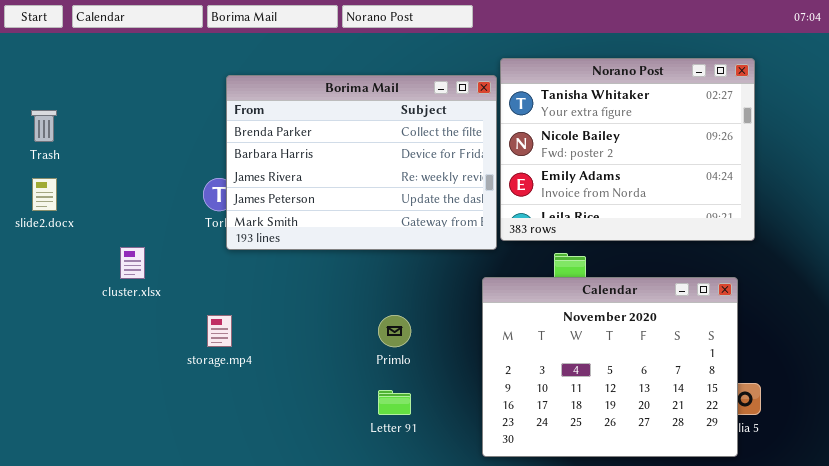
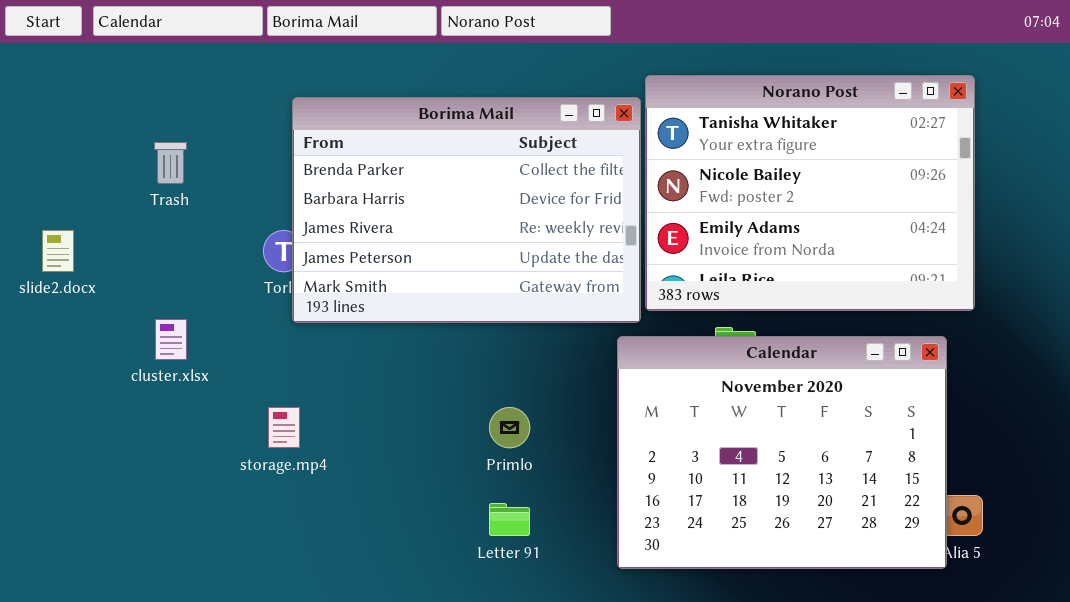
Trash: [31,110,57,142] -> [154,142,187,184], moved
Calendar: [482,277,738,457] -> [617,336,947,569], moved

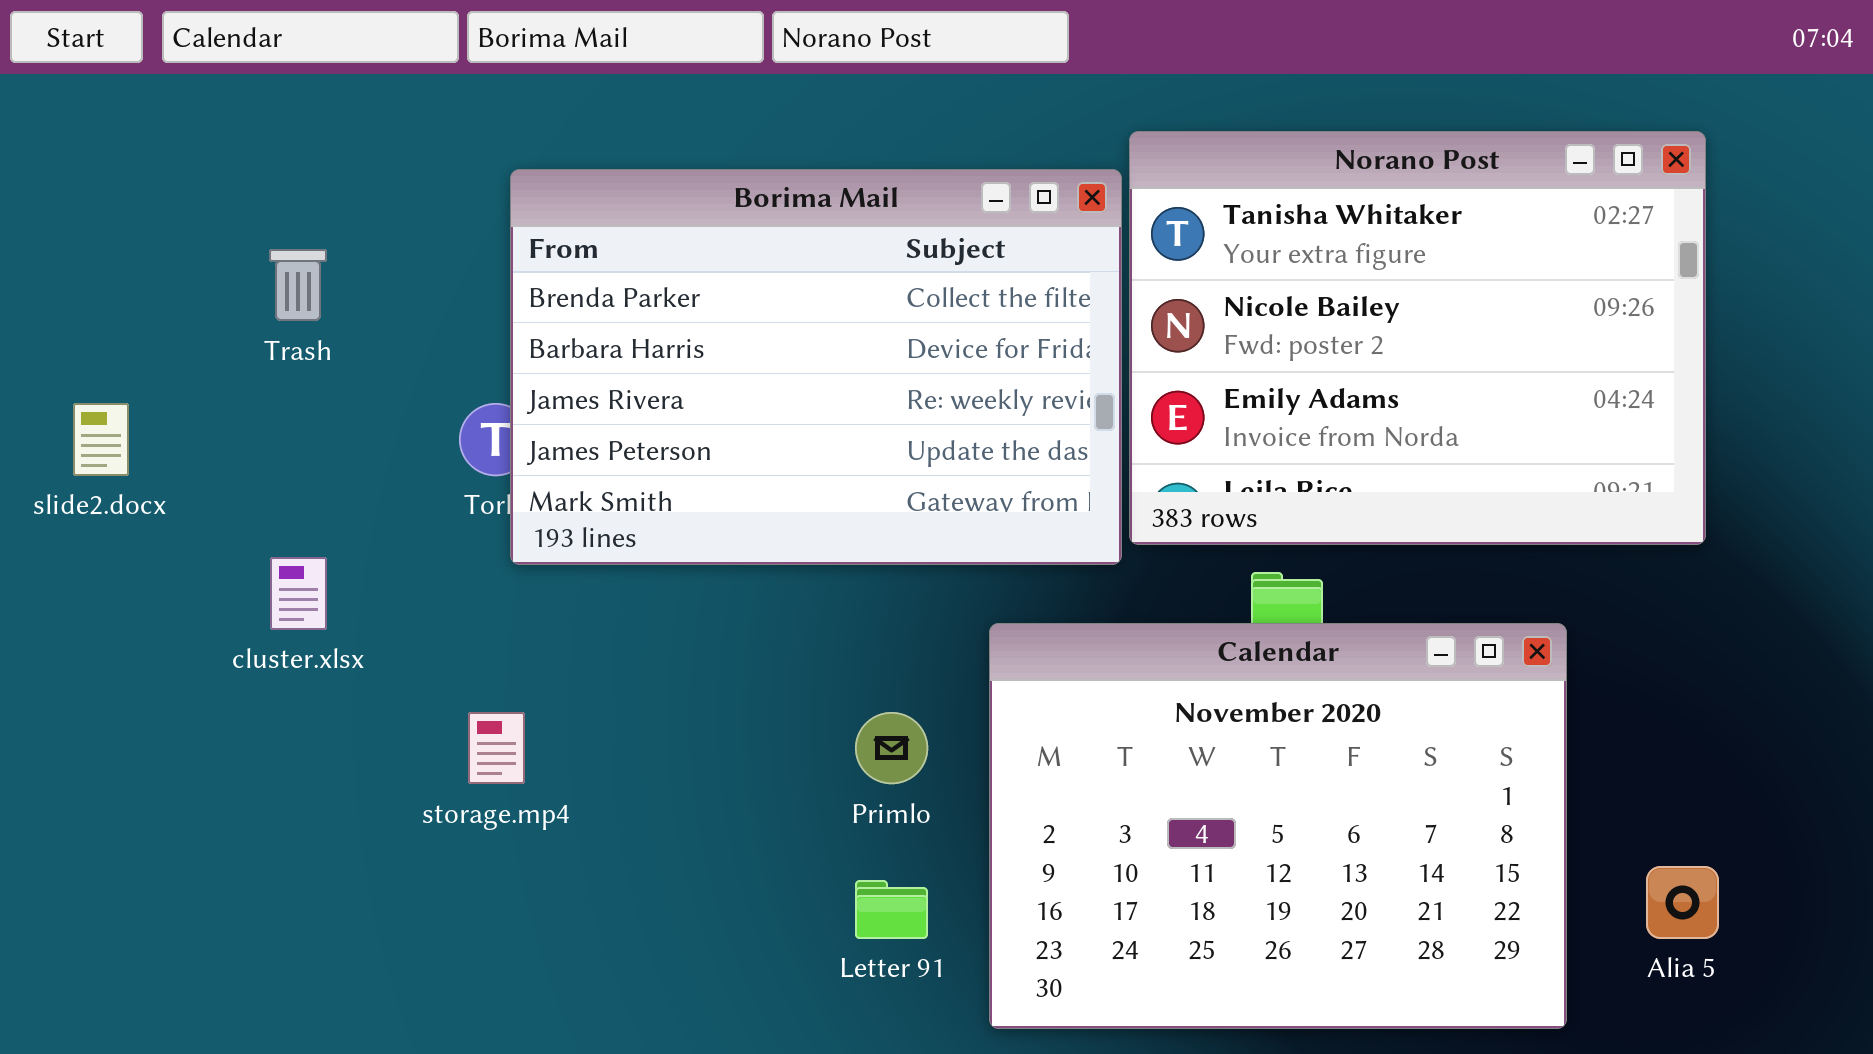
Calendar: [617,336,947,569] -> [989,623,1567,1029], moved

